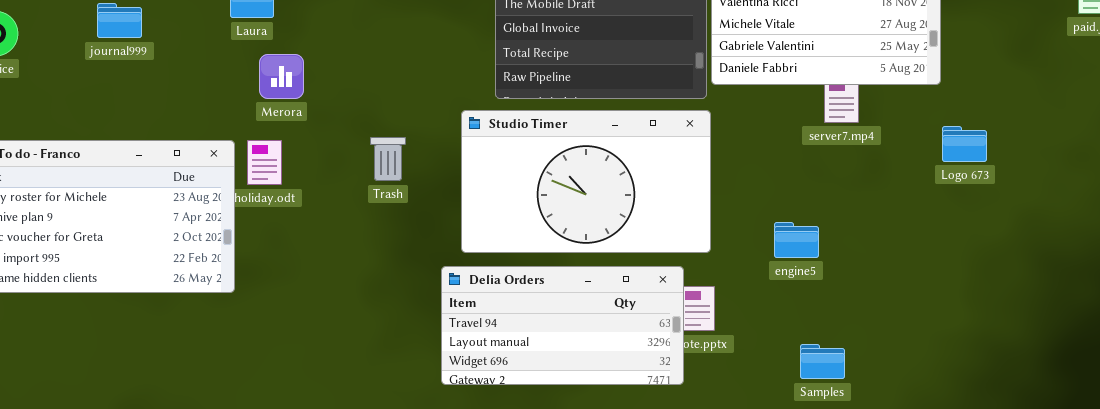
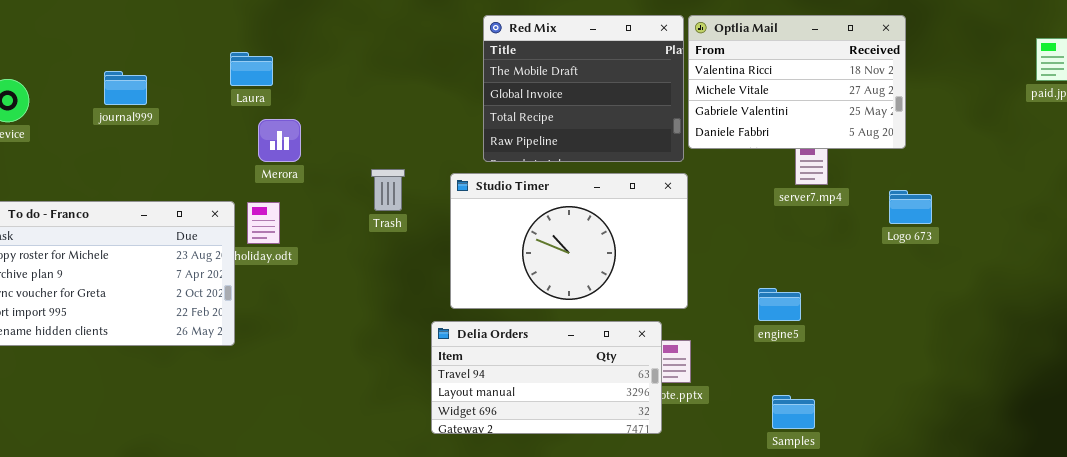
Logo 673: [942,126,987,162] -> [889,190,932,224], moved
Trash: [370,137,406,181] -> [371,169,405,211], moved
engine5: [774,222,819,258] -> [758,288,801,321], moved

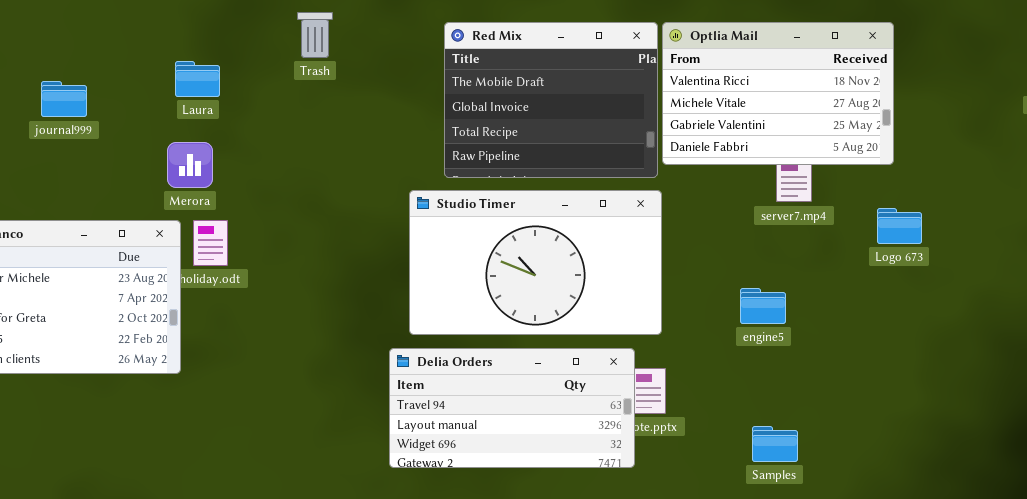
Merora: [258,119,301,162] -> [167,142,213,188], moved
Trash: [371,169,405,211] -> [297,12,333,58], moved
engine5: [758,288,801,321] -> [740,288,786,324], moved

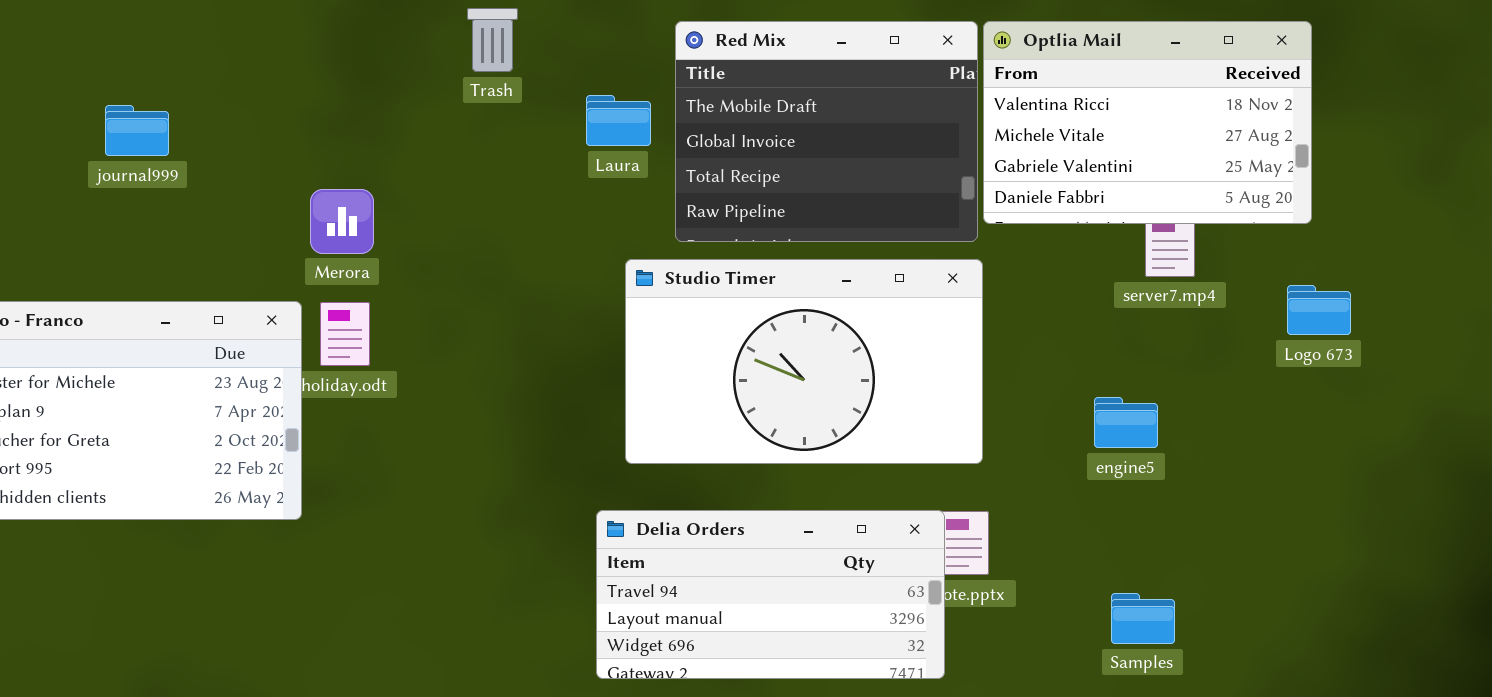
Laura: [175,61,220,97] -> [586,95,651,146], moved
Merora: [167,142,213,188] -> [310,189,374,254], moved
Delia Orders: [389,348,635,468] -> [596,510,945,679], moved

